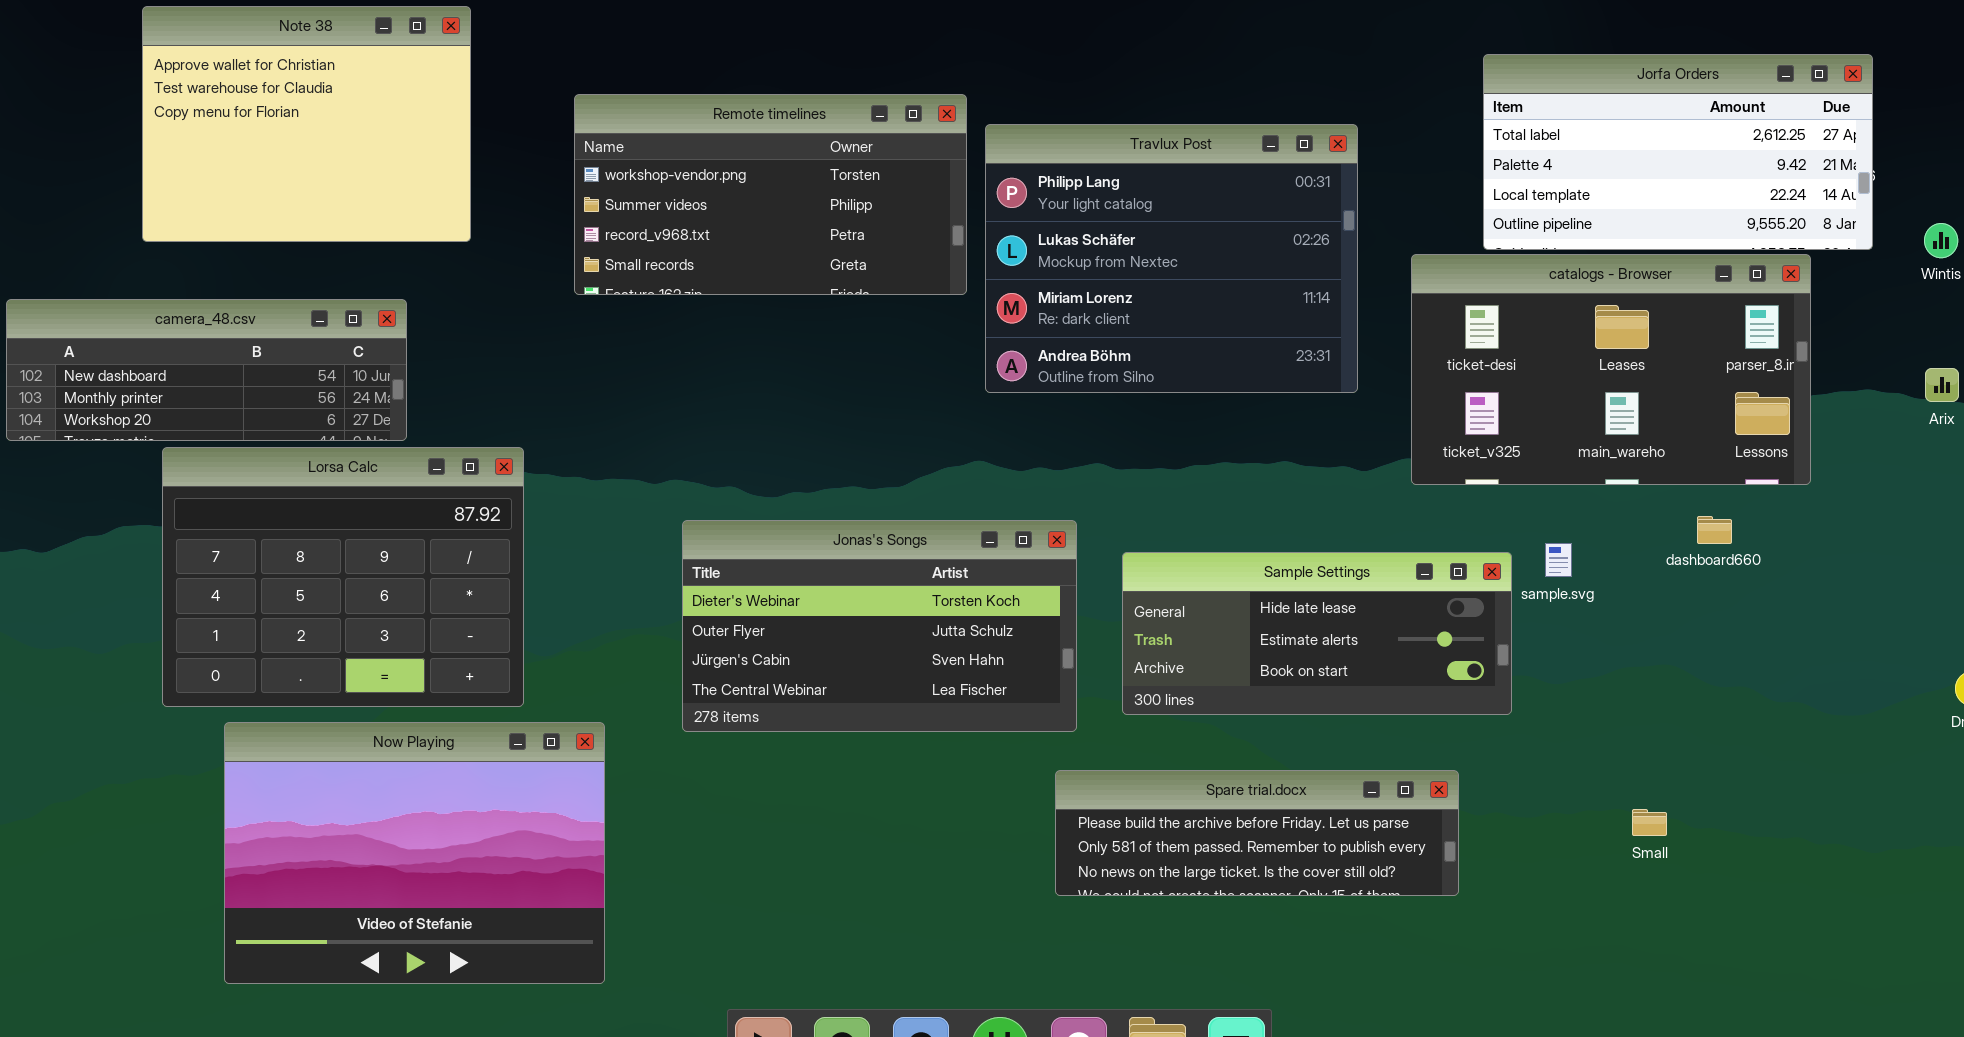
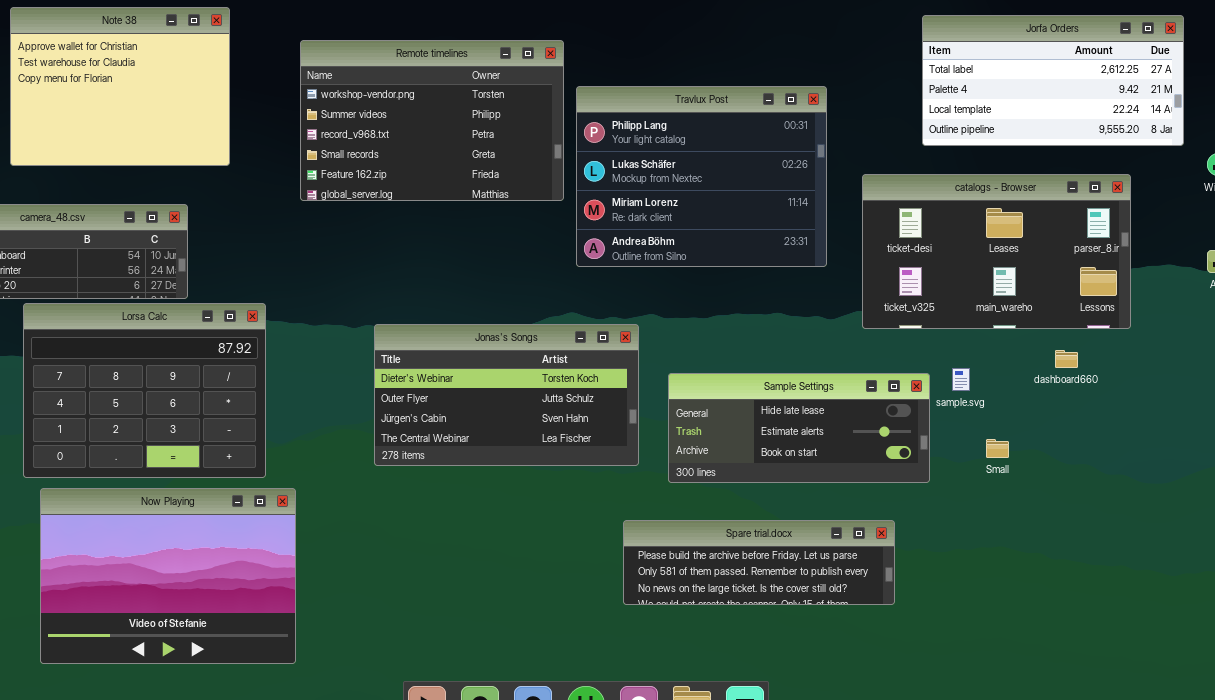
Jorfa Orders: [1483,54,1873,250] -> [922,15,1184,146], moved
Remote timelines: [574,94,967,295] -> [300,40,564,201], resized
Jonas's Songs: [682,520,1077,732] -> [374,324,639,466], moved
Now Playing: [224,722,605,984] -> [40,488,296,664], moved
Small: [1632,809,1667,836] -> [986,439,1009,458], moved

